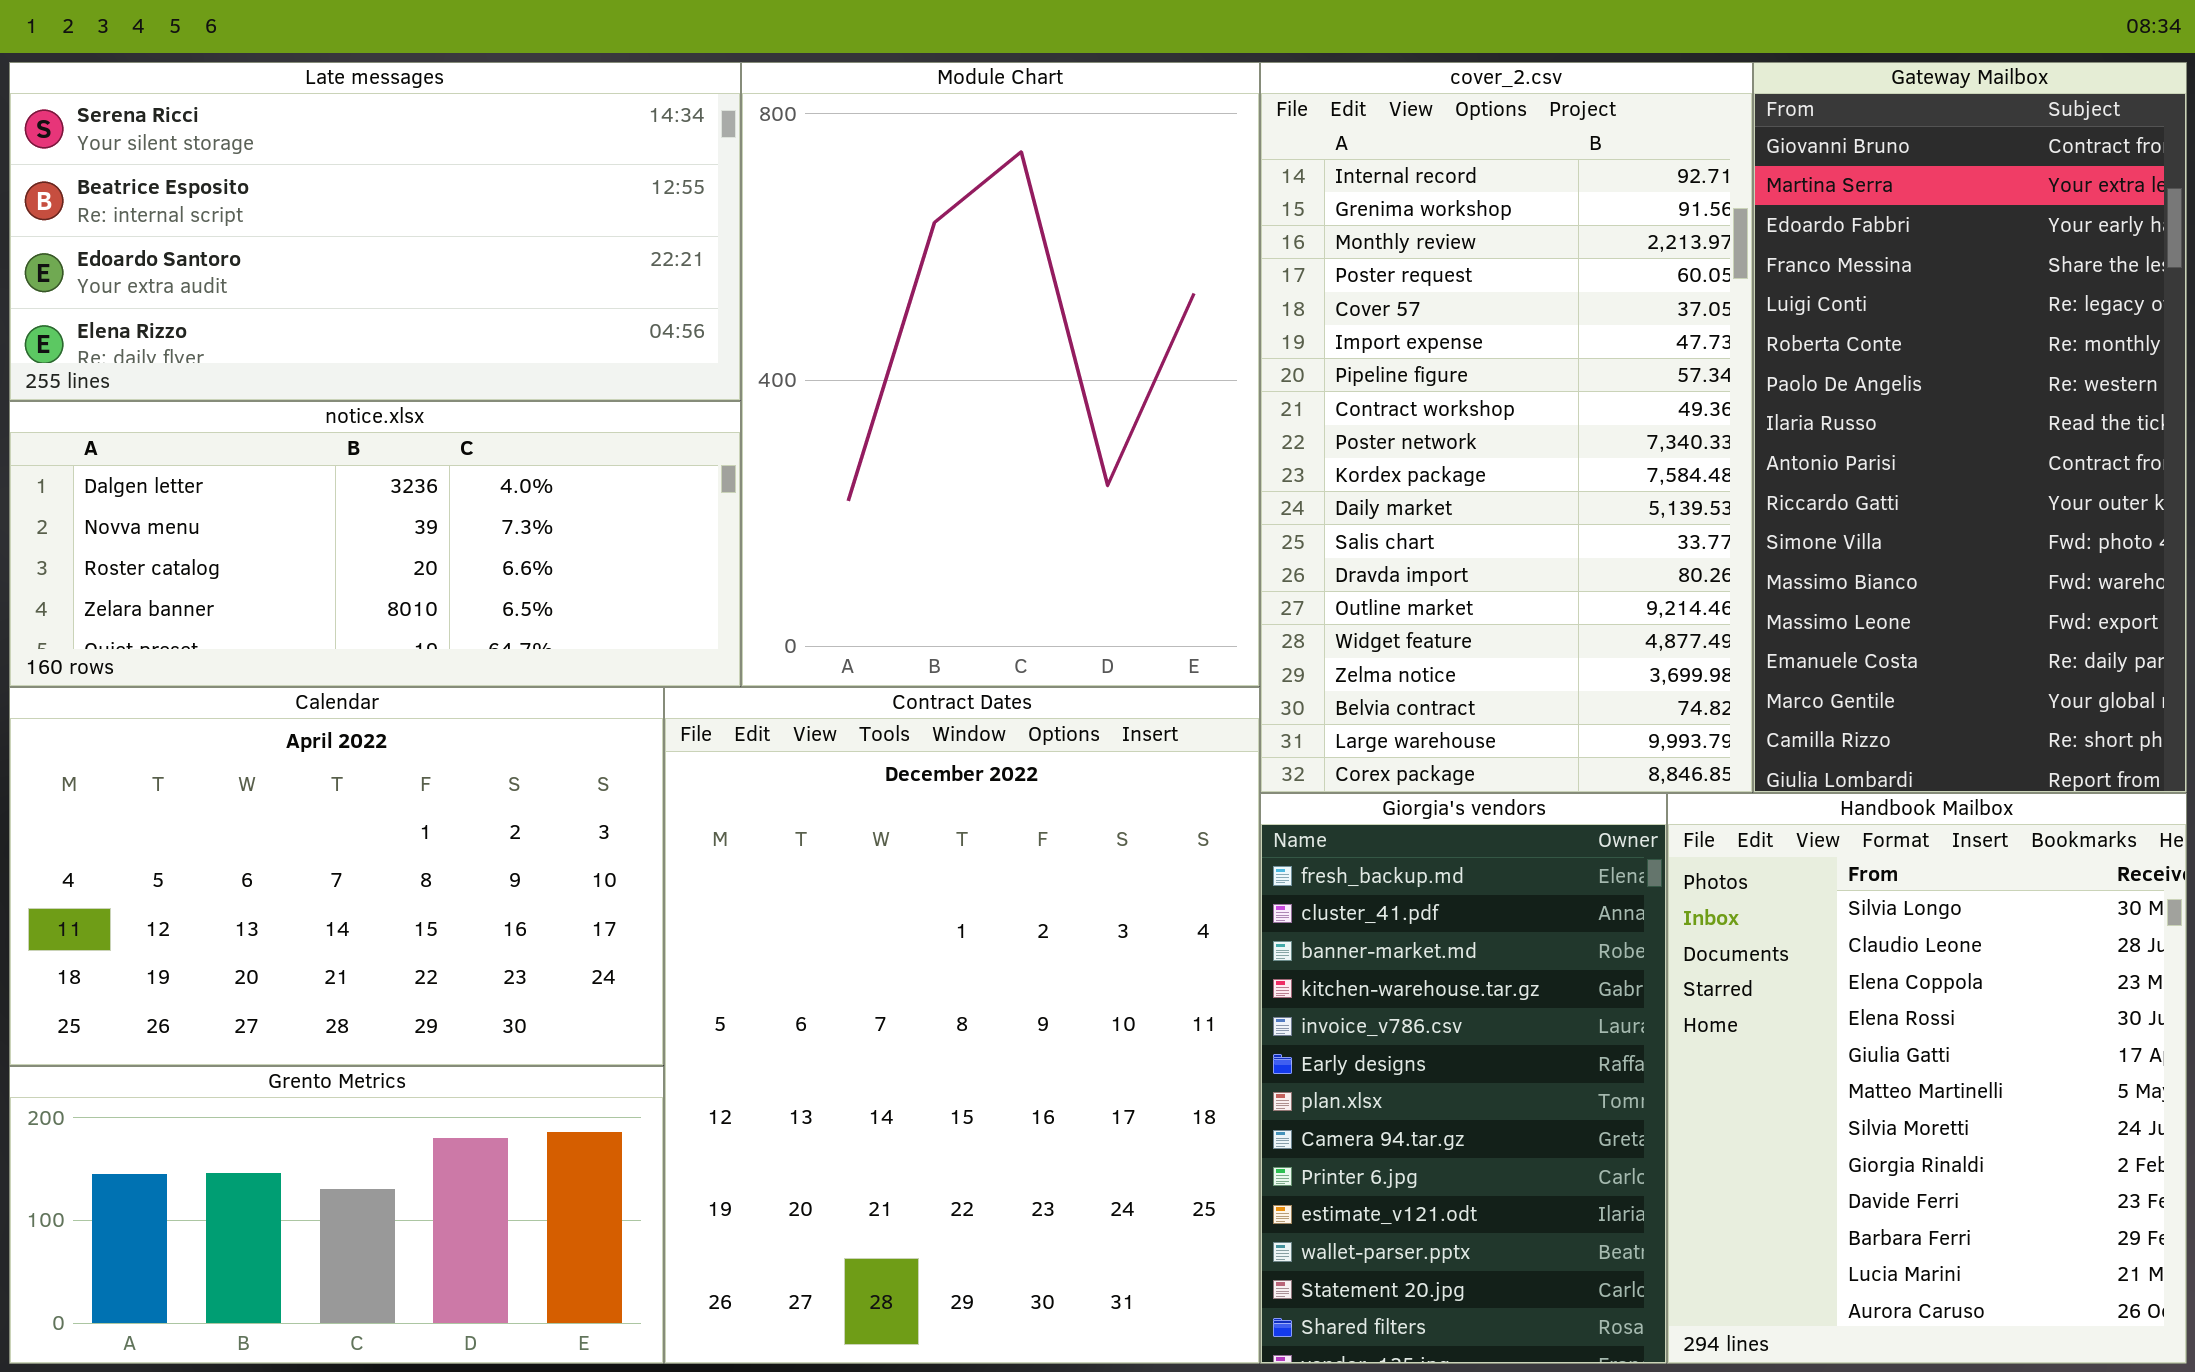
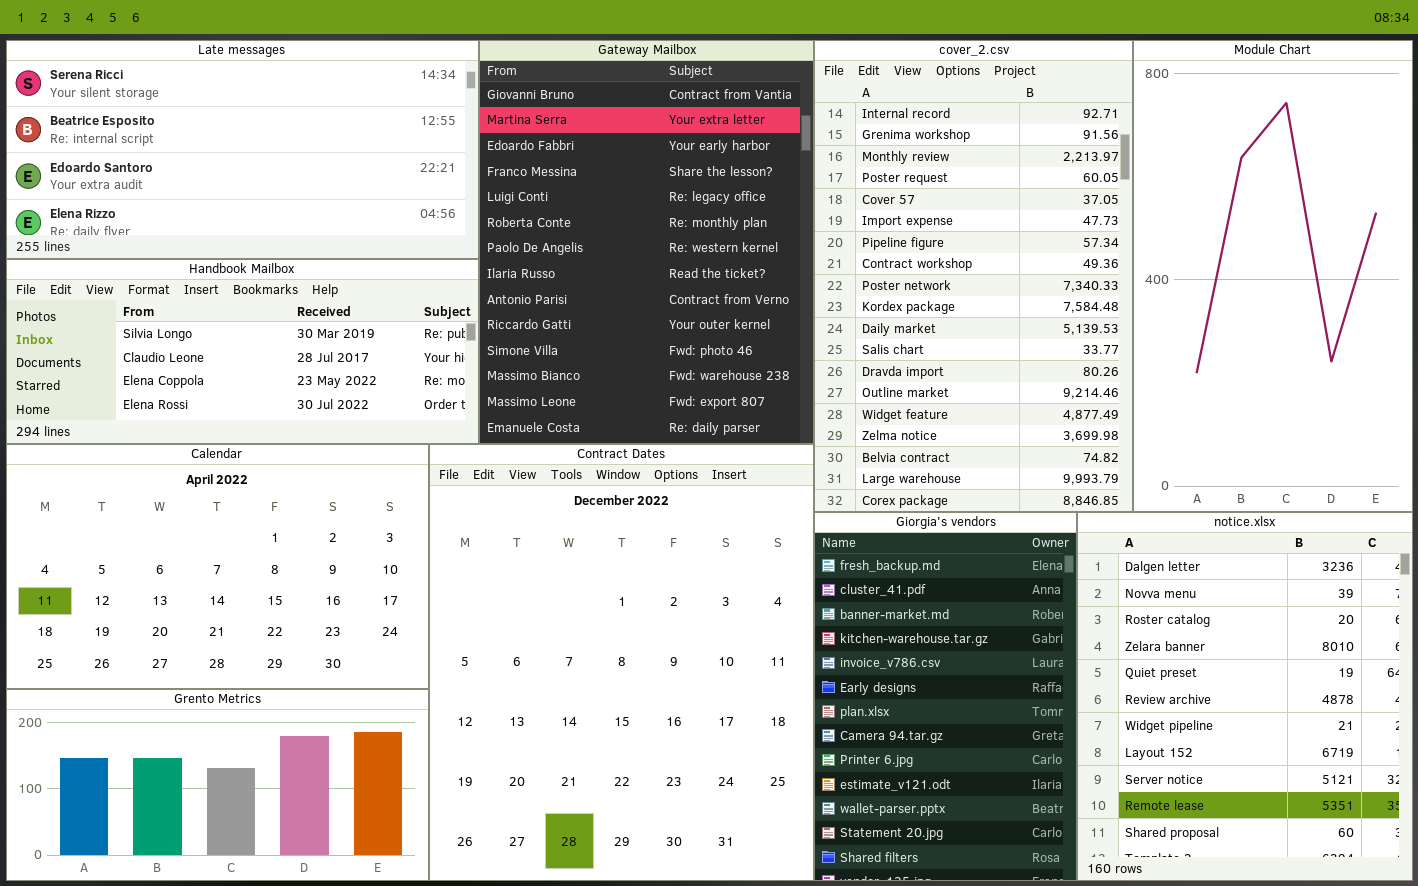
Module Chart: [741,62,1260,687] -> [1133,40,1413,512], moved, resized
Gateway Mailbox: [1753,62,2187,793] -> [479,40,814,444], moved, resized
notice.xlsx: [9,401,741,687] -> [1077,512,1413,881], moved, resized
Handbook Mailbox: [1667,793,2187,1364] -> [6,259,479,444], moved, resized

